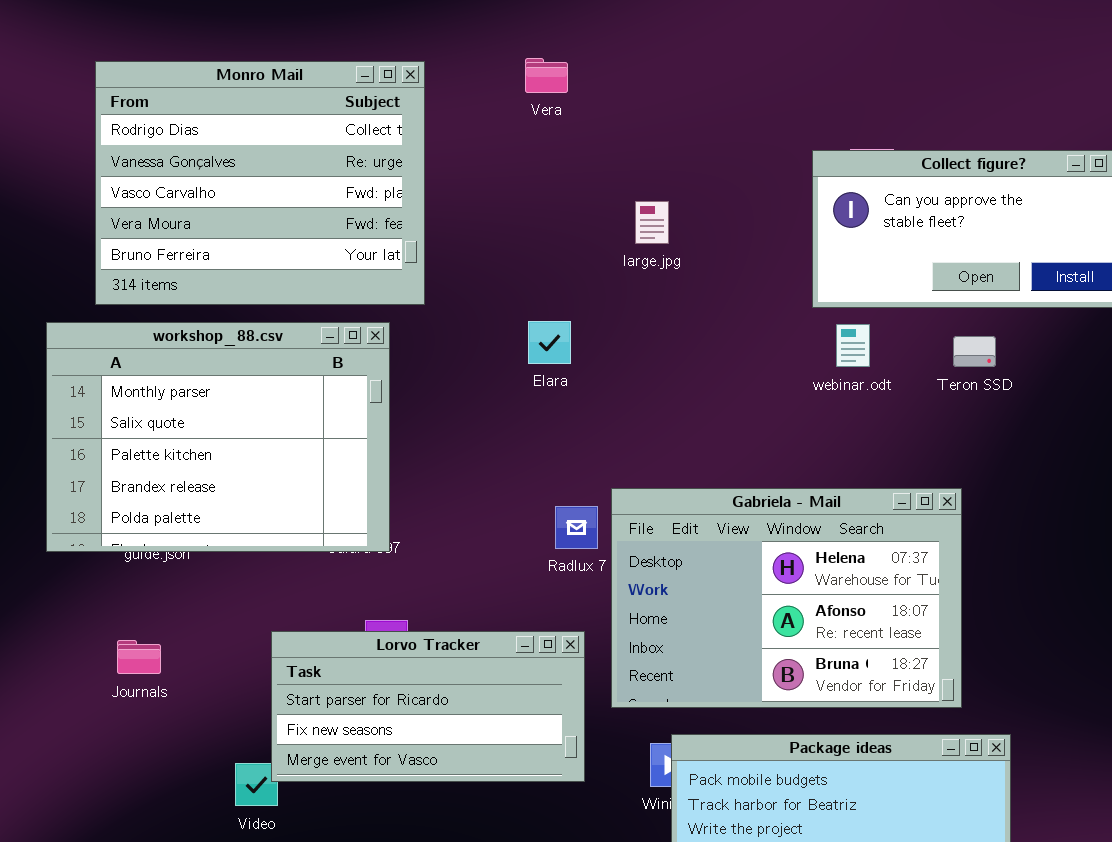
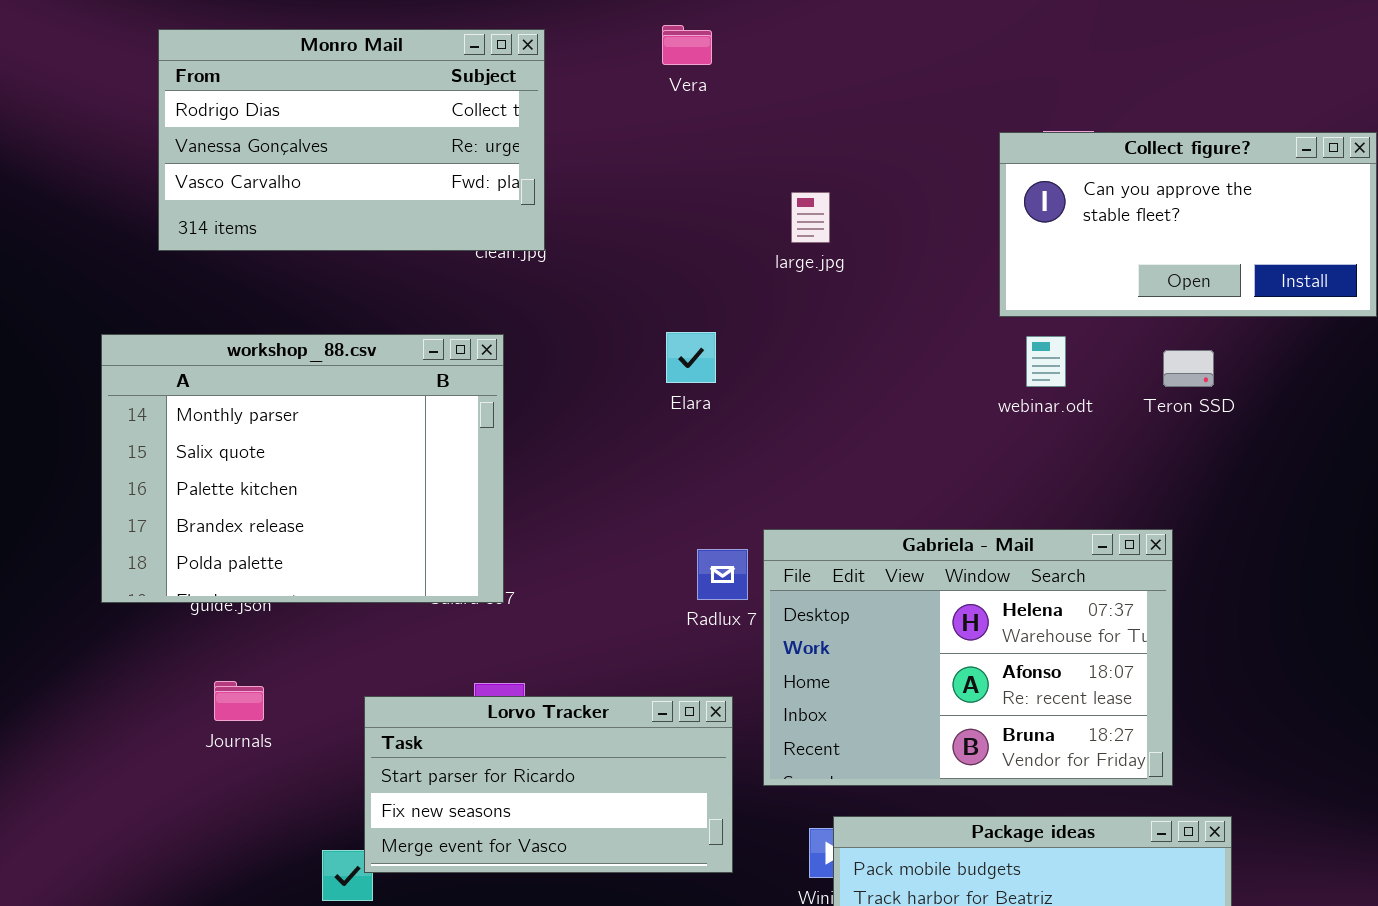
Monro Mail: [95,61,425,305] -> [158,29,545,251], resized
Journals: [117,640,161,674] -> [214,681,264,721], moved

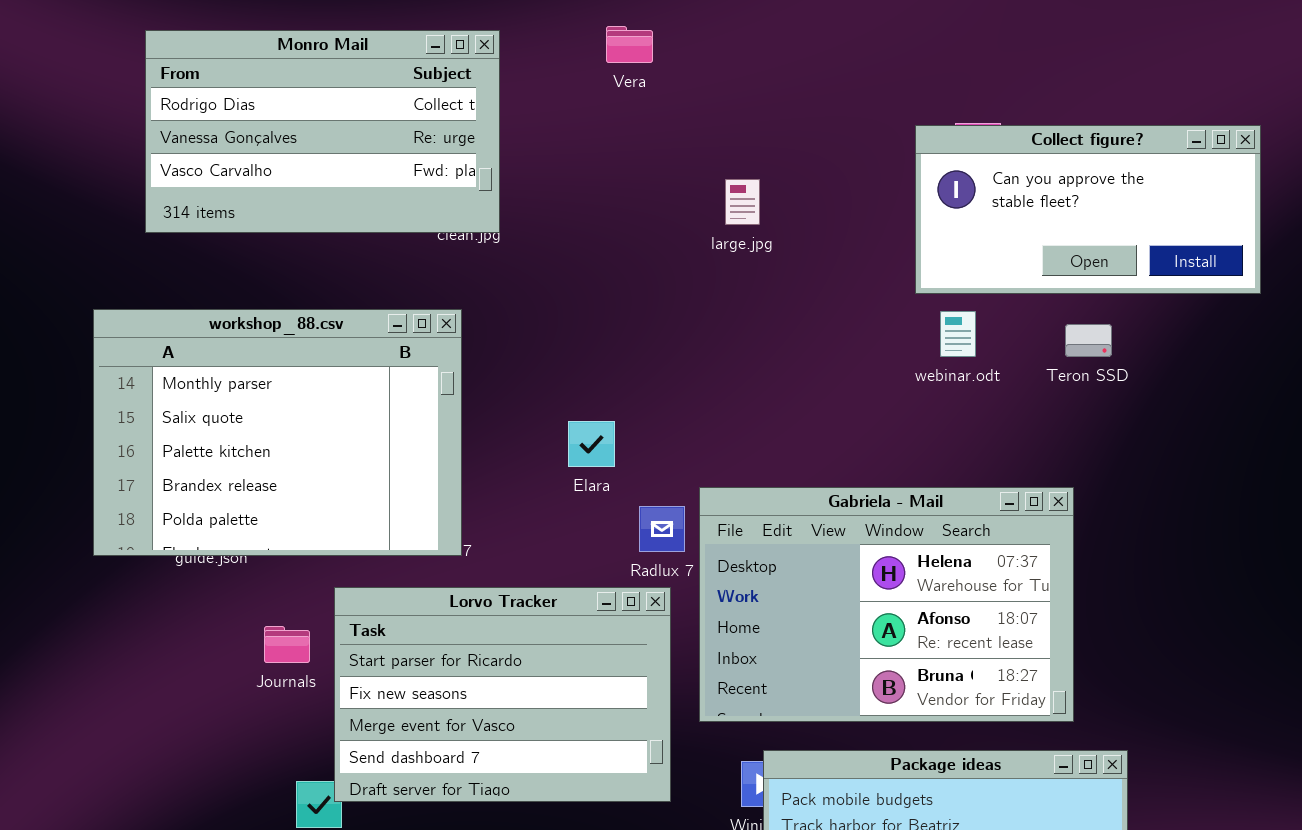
Elara: [666,332,716,383] -> [568,421,615,467], moved
Journals: [214,681,264,721] -> [264,626,310,663], moved
Lorvo Tracker: [364,696,733,873] -> [334,587,671,802], resized

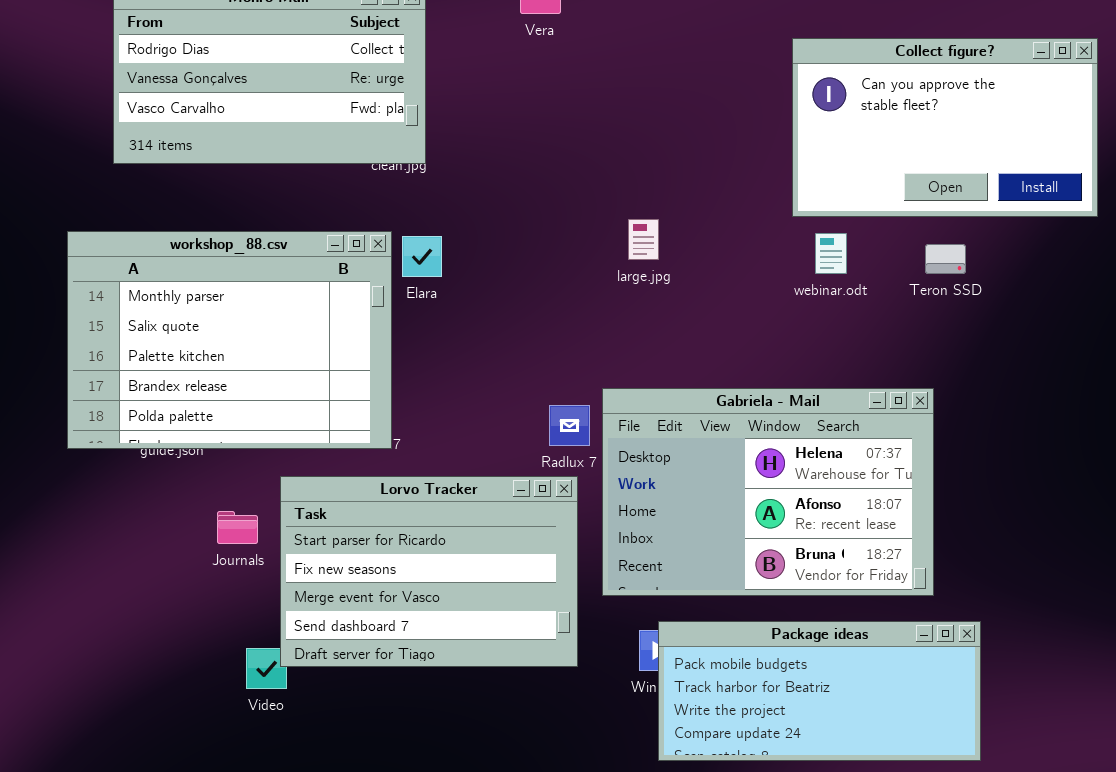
Collect figure?: [915,125,1261,294] -> [792,38,1098,217], resized
large.jpg: [725,179,760,225] -> [628,219,659,260], moved
Elara: [568,421,615,467] -> [402,236,442,277], moved

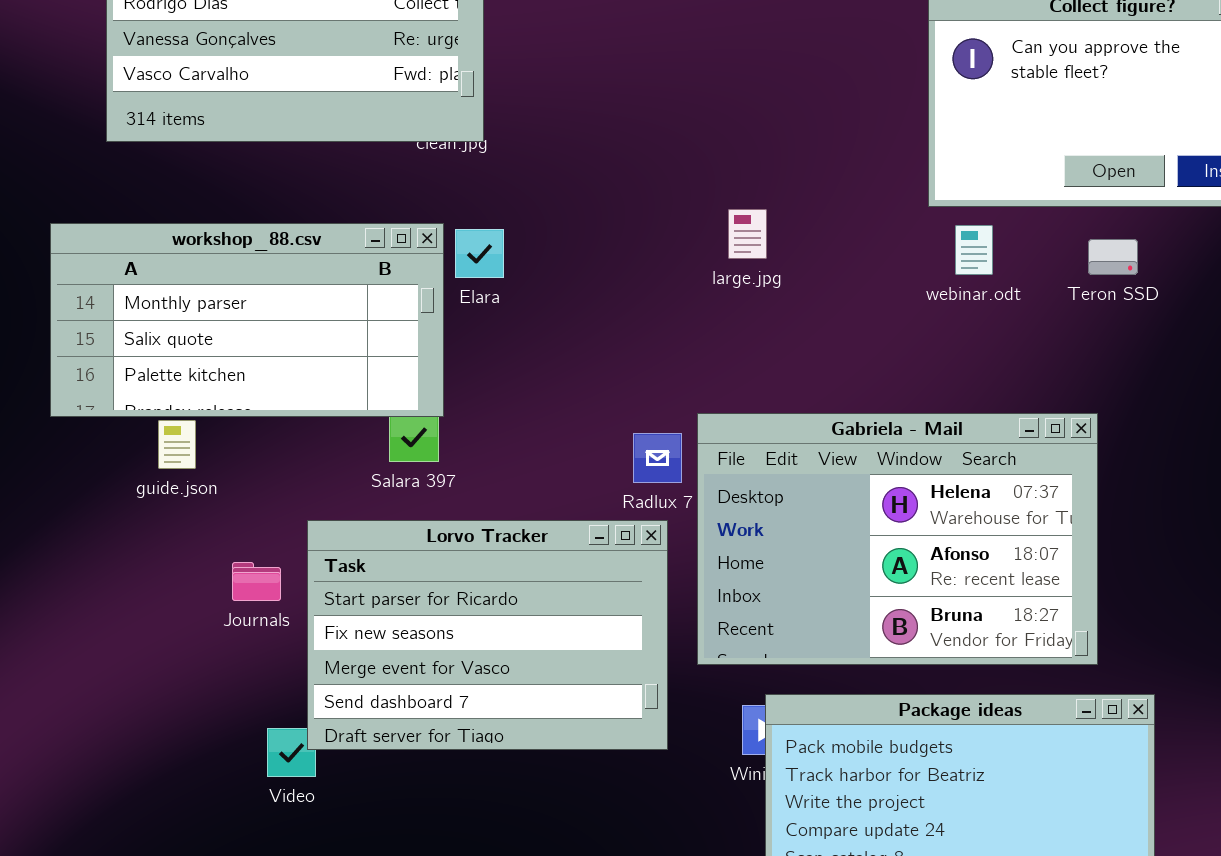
workshop_88.csv: [67,231,392,449] -> [50,223,444,417], resized

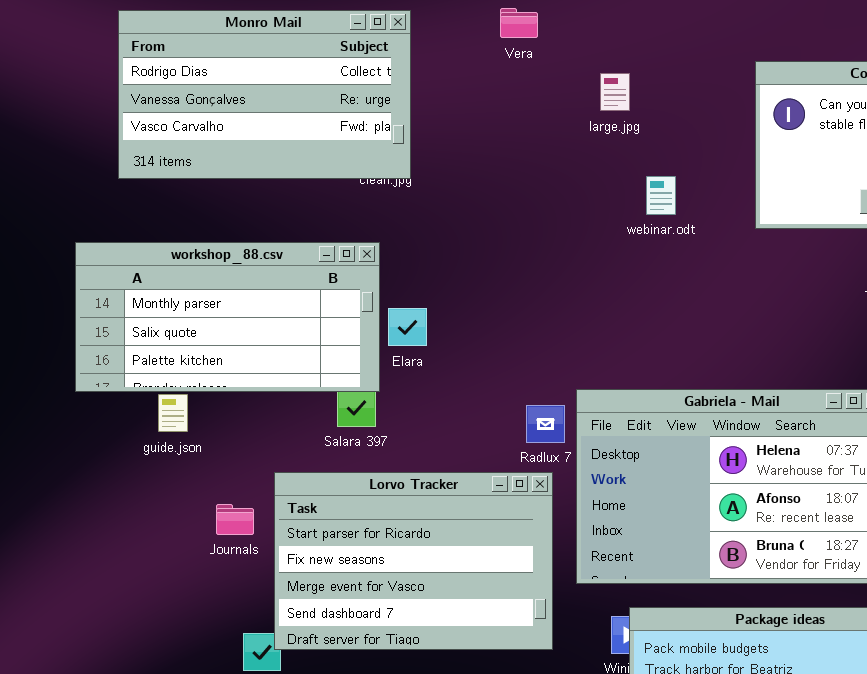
large.jpg: [728,209,767,259] -> [600,73,630,111], moved
webinar.odt: [955,225,993,275] -> [646,176,676,215], moved
Elara: [455,229,504,278] -> [388,308,427,346], moved

